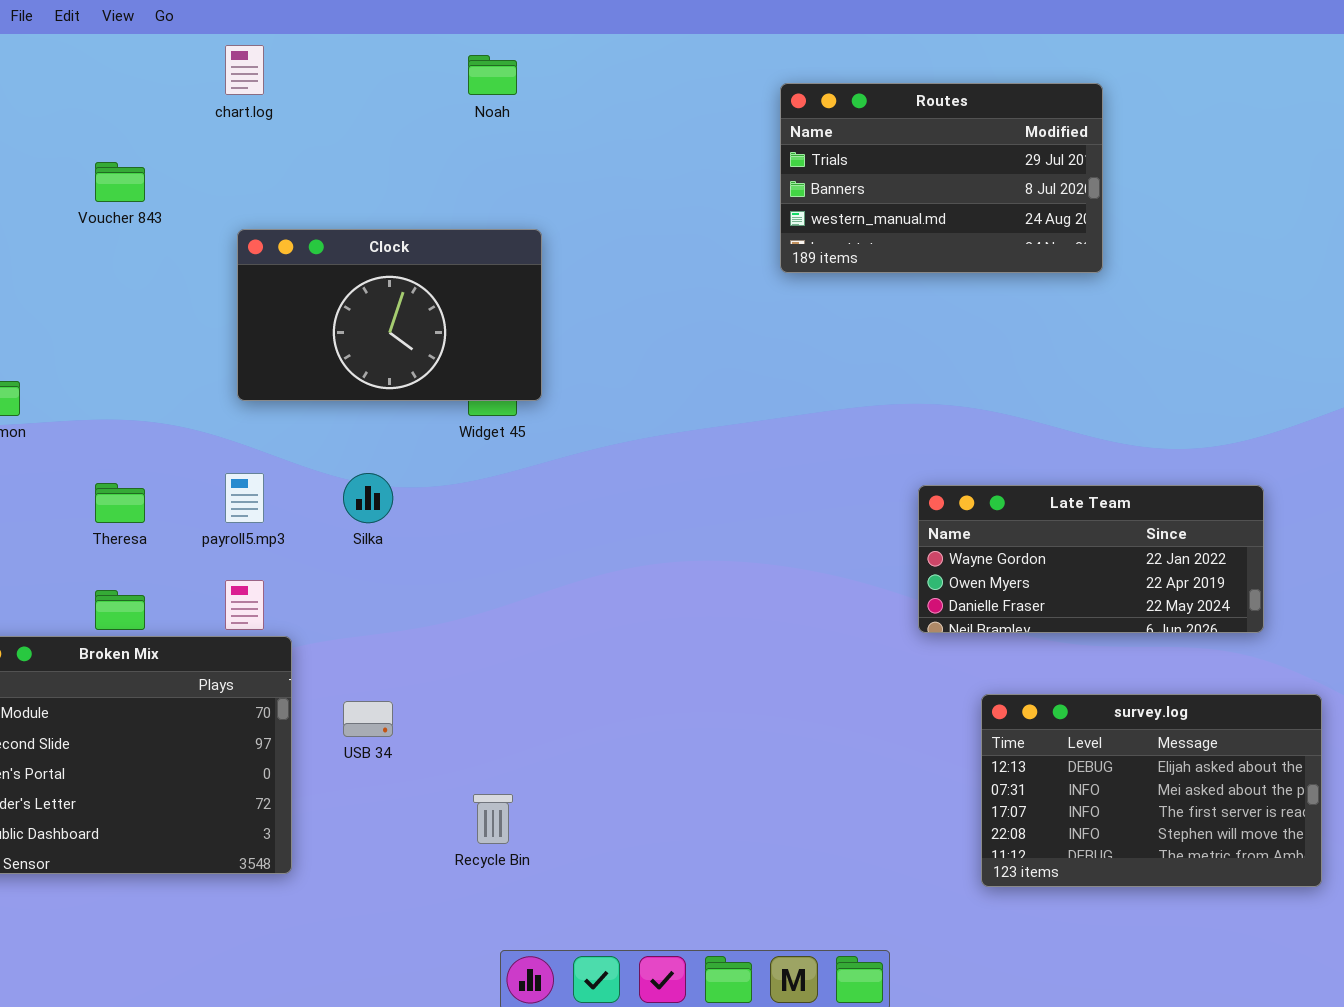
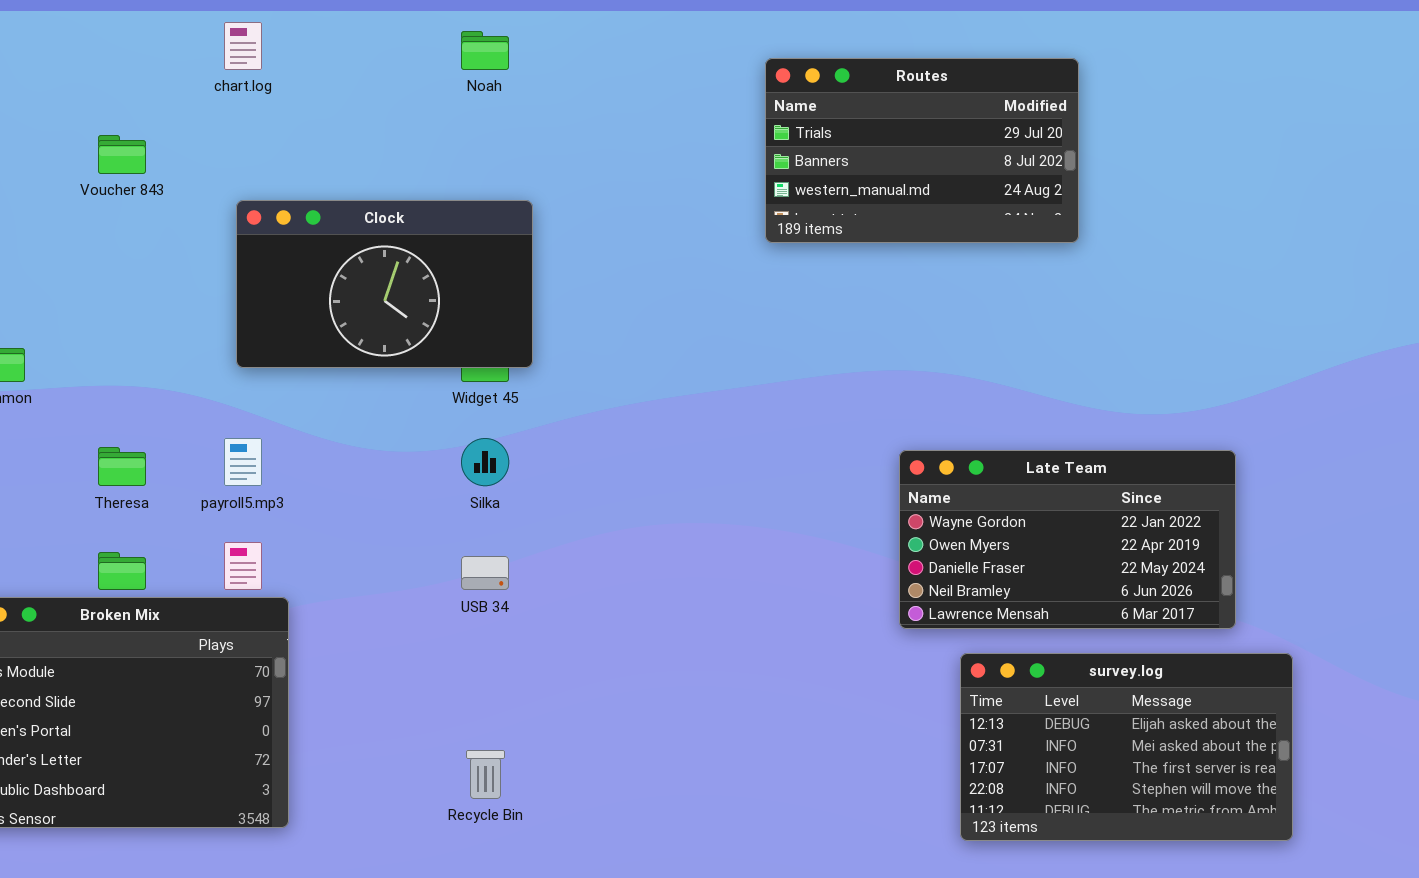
Silka: [343,473,393,523] -> [461,438,509,486], moved
Late Team: [918,485,1264,633] -> [899,450,1236,629], resized
USB 34: [343,701,393,737] -> [461,556,509,590], moved

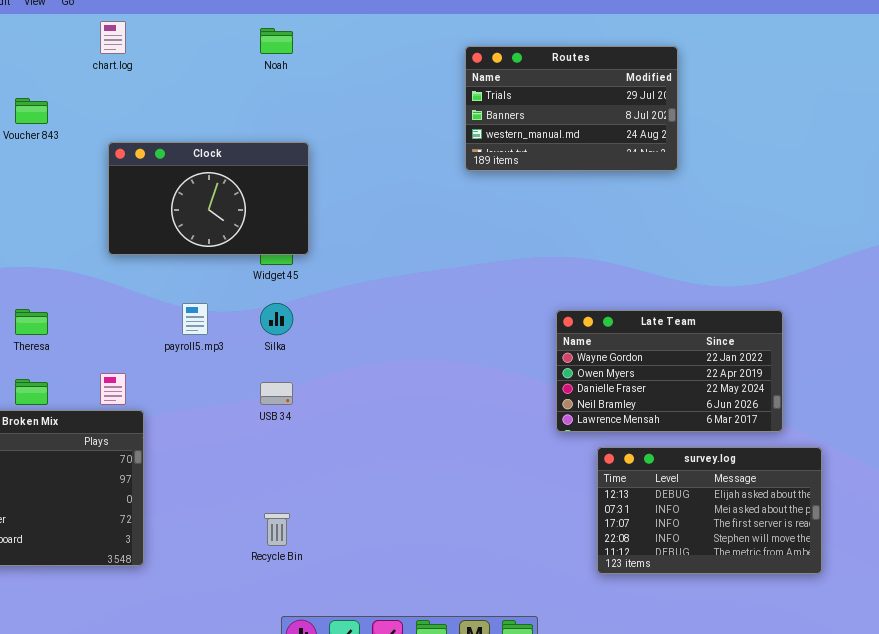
payroll5.mp3: [224,438,262,486] -> [182,303,208,335], moved

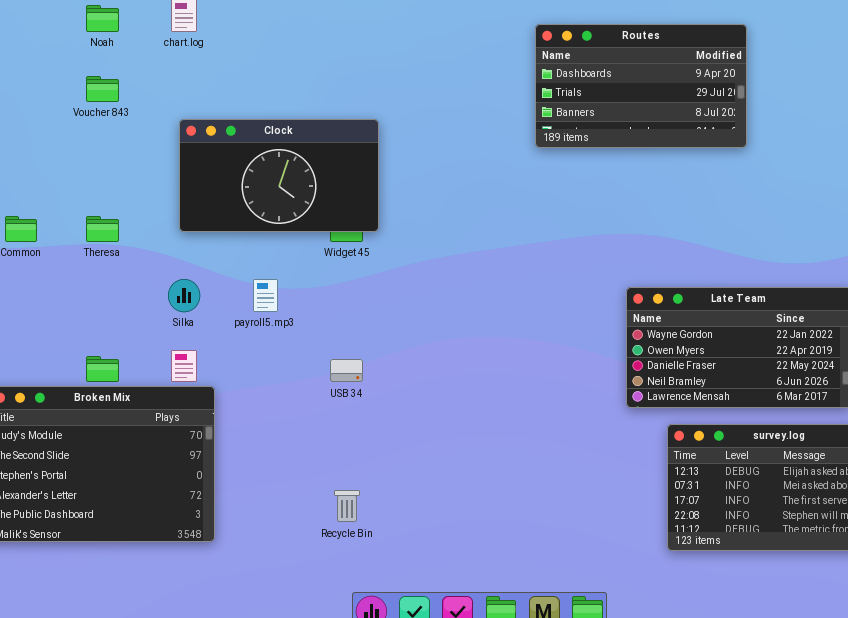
Noah: [260,28,293,54] -> [86,5,119,32], moved
Routes: [465,46,678,171] -> [535,24,747,148], scrolled up 1 row
Silka: [260,303,293,335] -> [168,279,200,312], moved
Theresa: [15,309,48,335] -> [86,216,119,242], moved

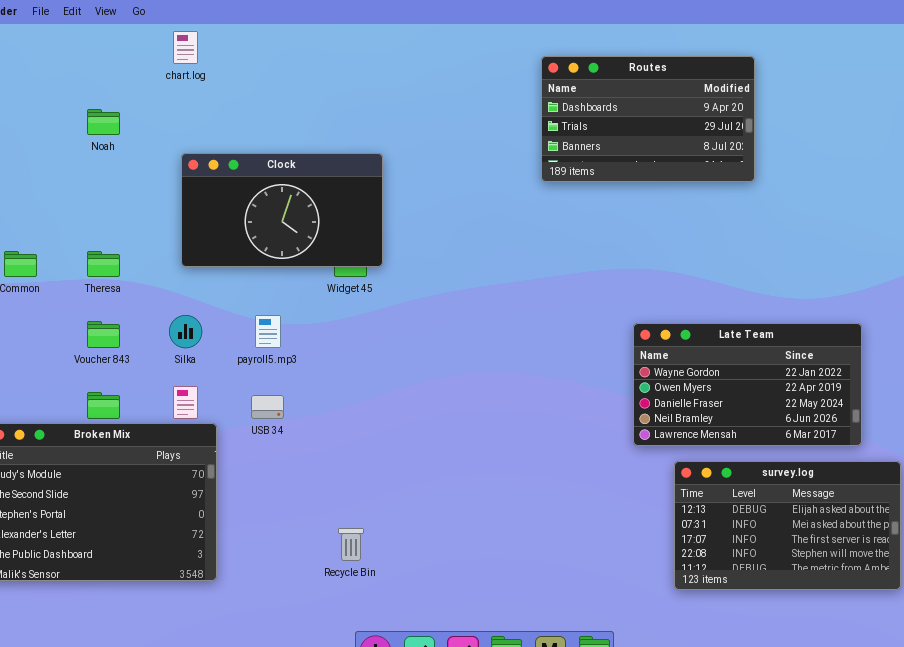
Noah: [86,5,119,32] -> [87,109,120,135], moved
Voucher 843: [86,76,119,102] -> [87,321,120,348], moved
USB 34: [330,359,363,382] -> [251,395,284,419], moved

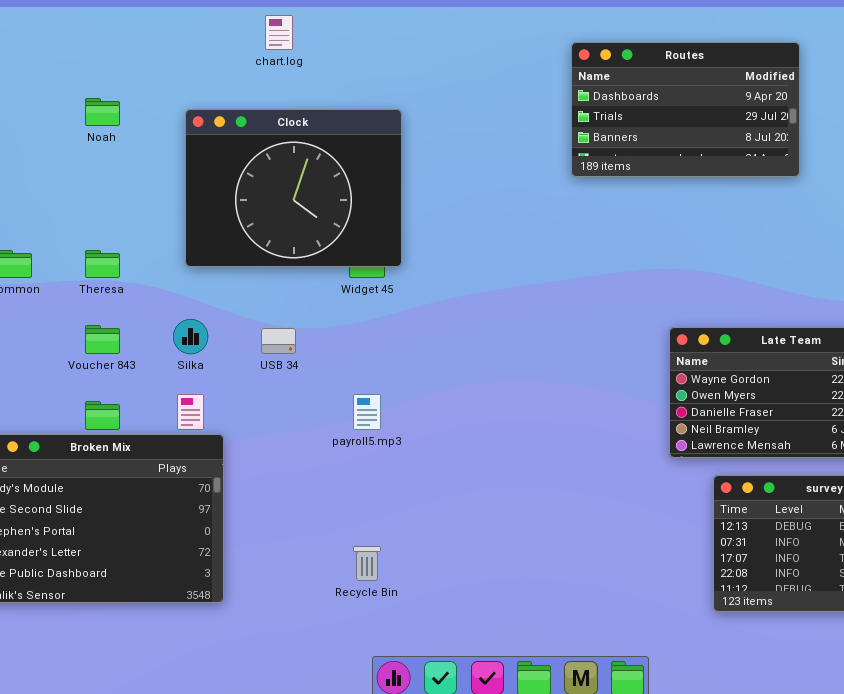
chart.log: [173,31,198,64] -> [265,15,293,50], moved
Clock: [181,153,383,267] -> [185,109,402,267], resized
payroll5.mp3: [255,315,281,348] -> [353,394,381,430], moved
USB 34: [251,395,284,419] -> [261,328,296,354], moved

